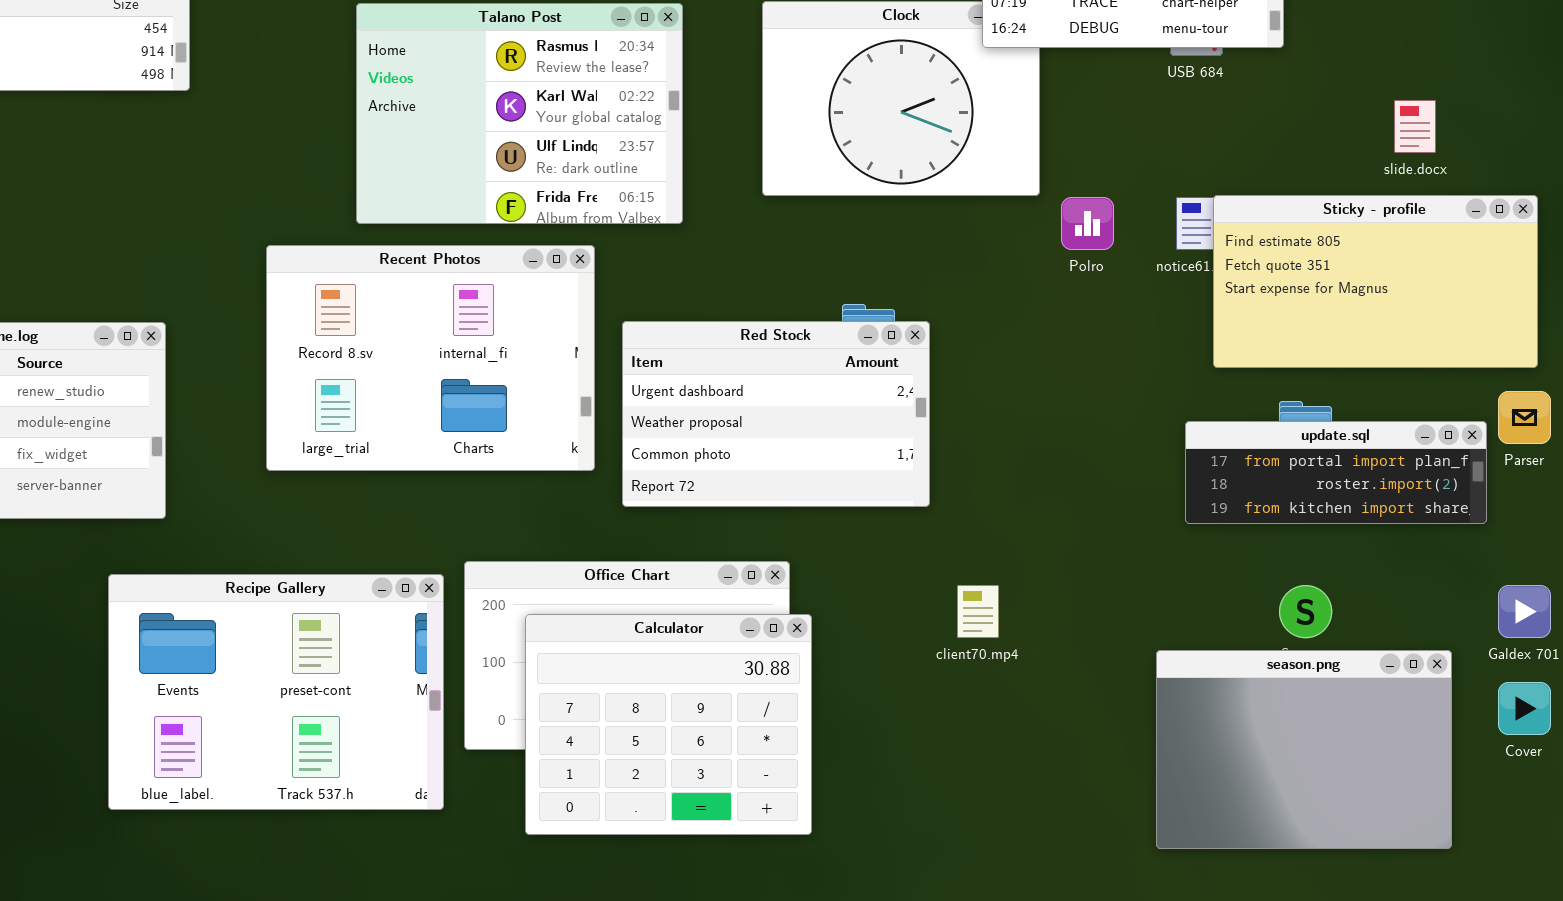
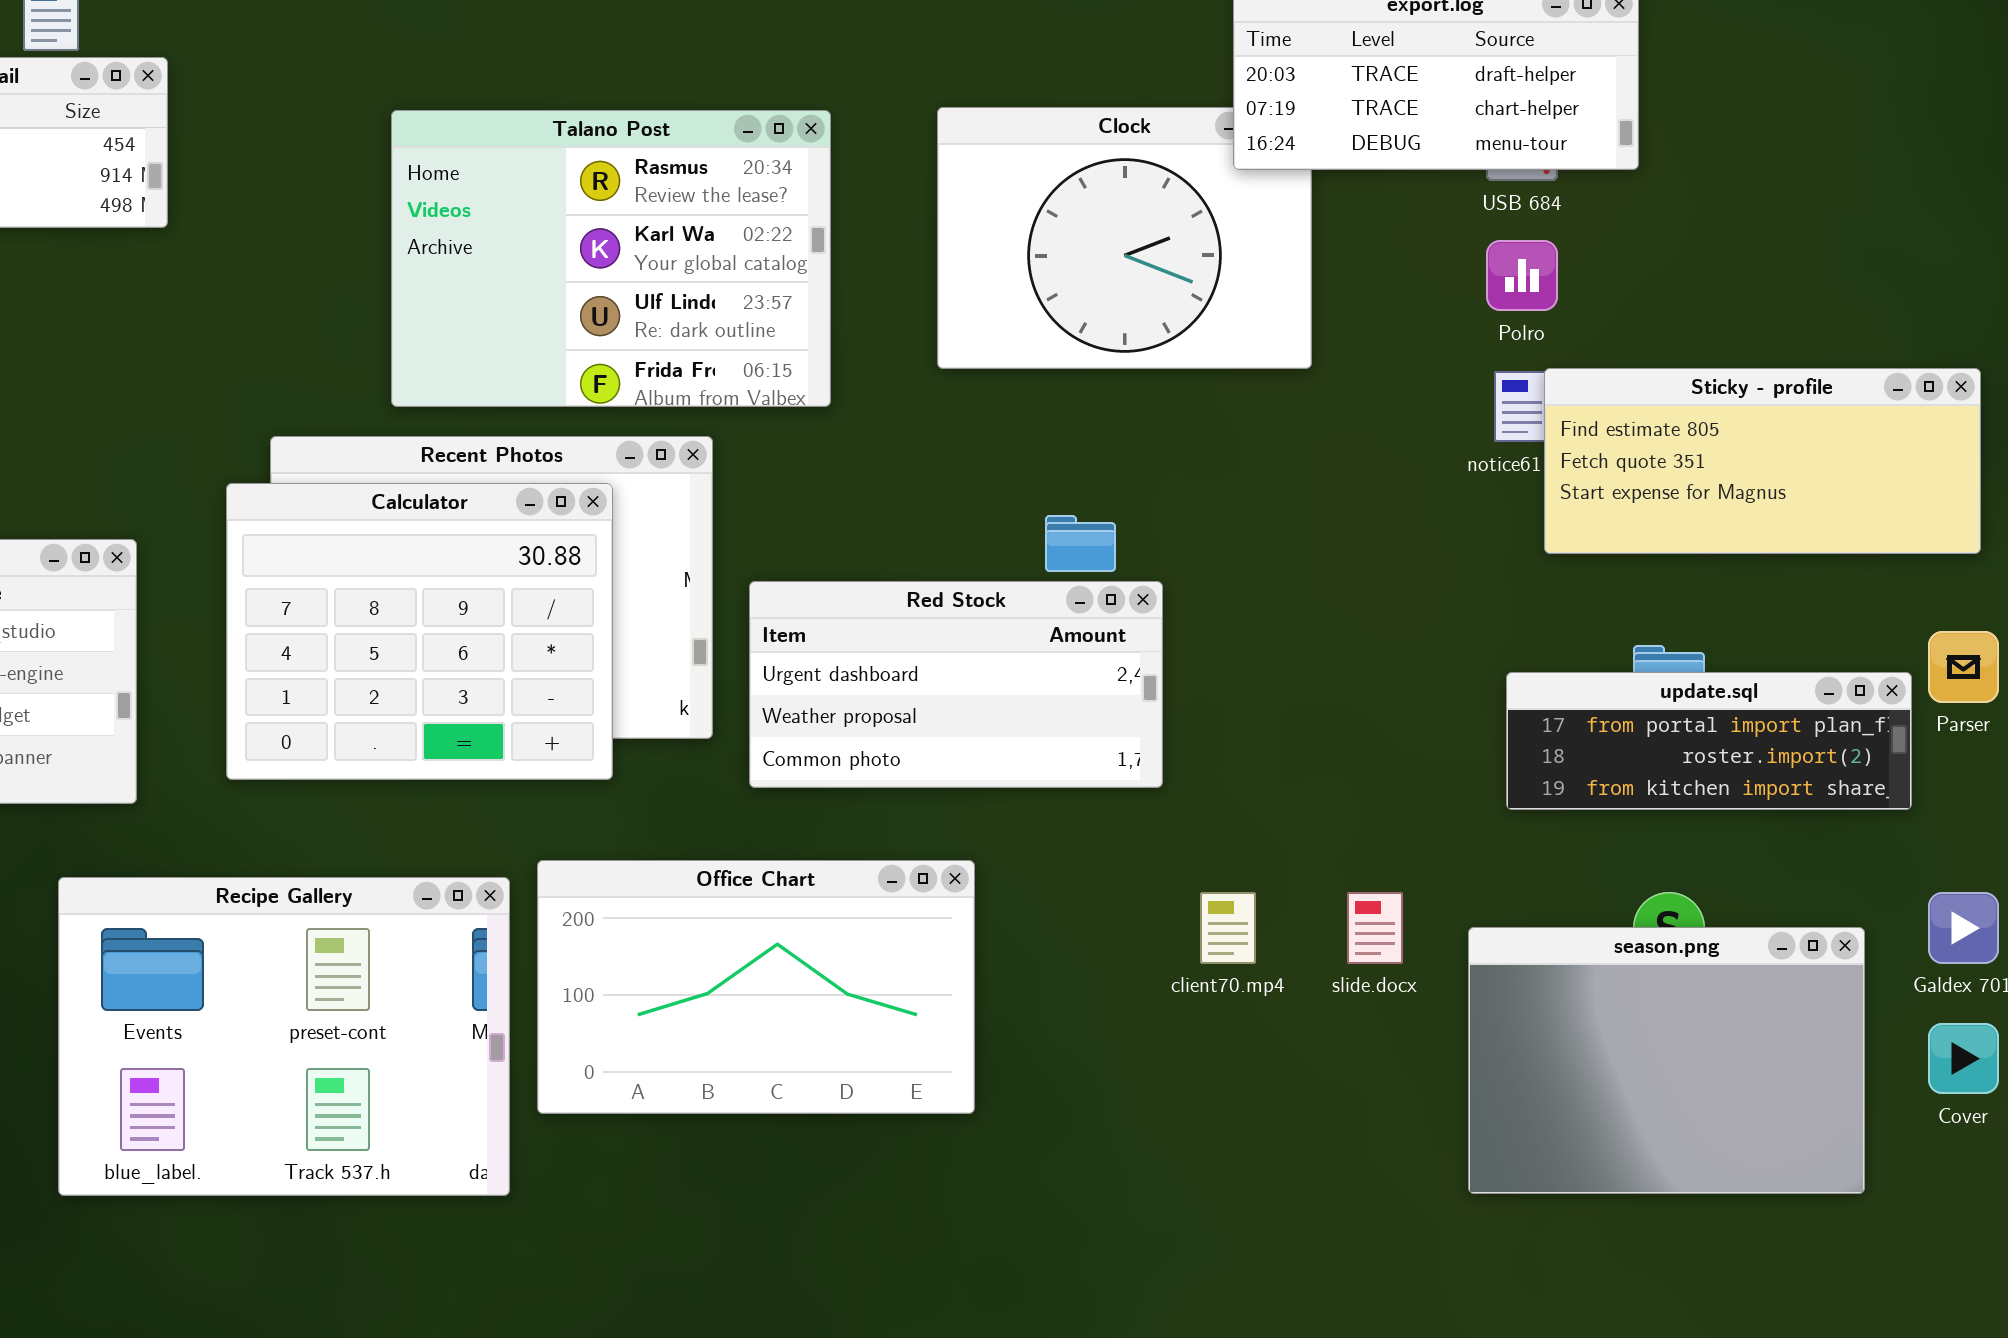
slide.docx: [1394,100,1436,153] -> [1347,892,1403,964], moved
Sticky - profile: [1213,195,1538,368] -> [1544,368,1981,554], resized
Polro: [1061,197,1114,250] -> [1486,240,1558,311], moved
Red Stock: [622,321,930,507] -> [749,581,1163,788], resized
Calculator: [525,614,812,835] -> [226,483,613,780], moved
season.png: [1156,650,1452,849] -> [1468,927,1865,1194], moved

